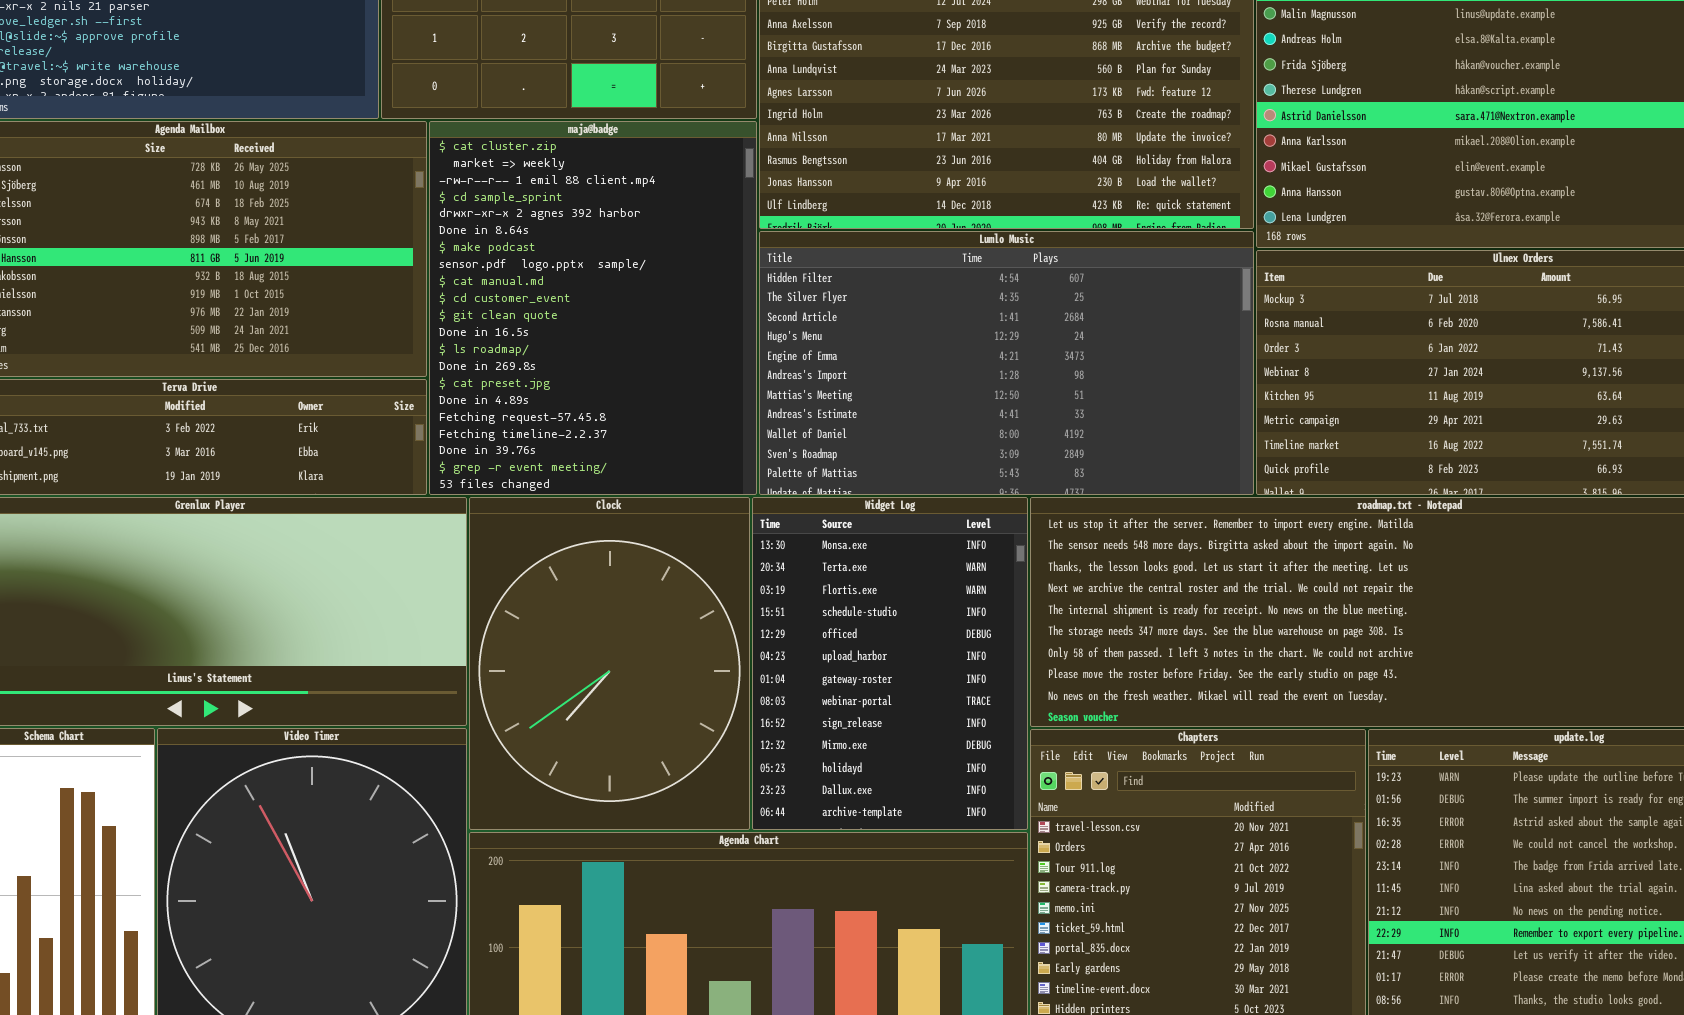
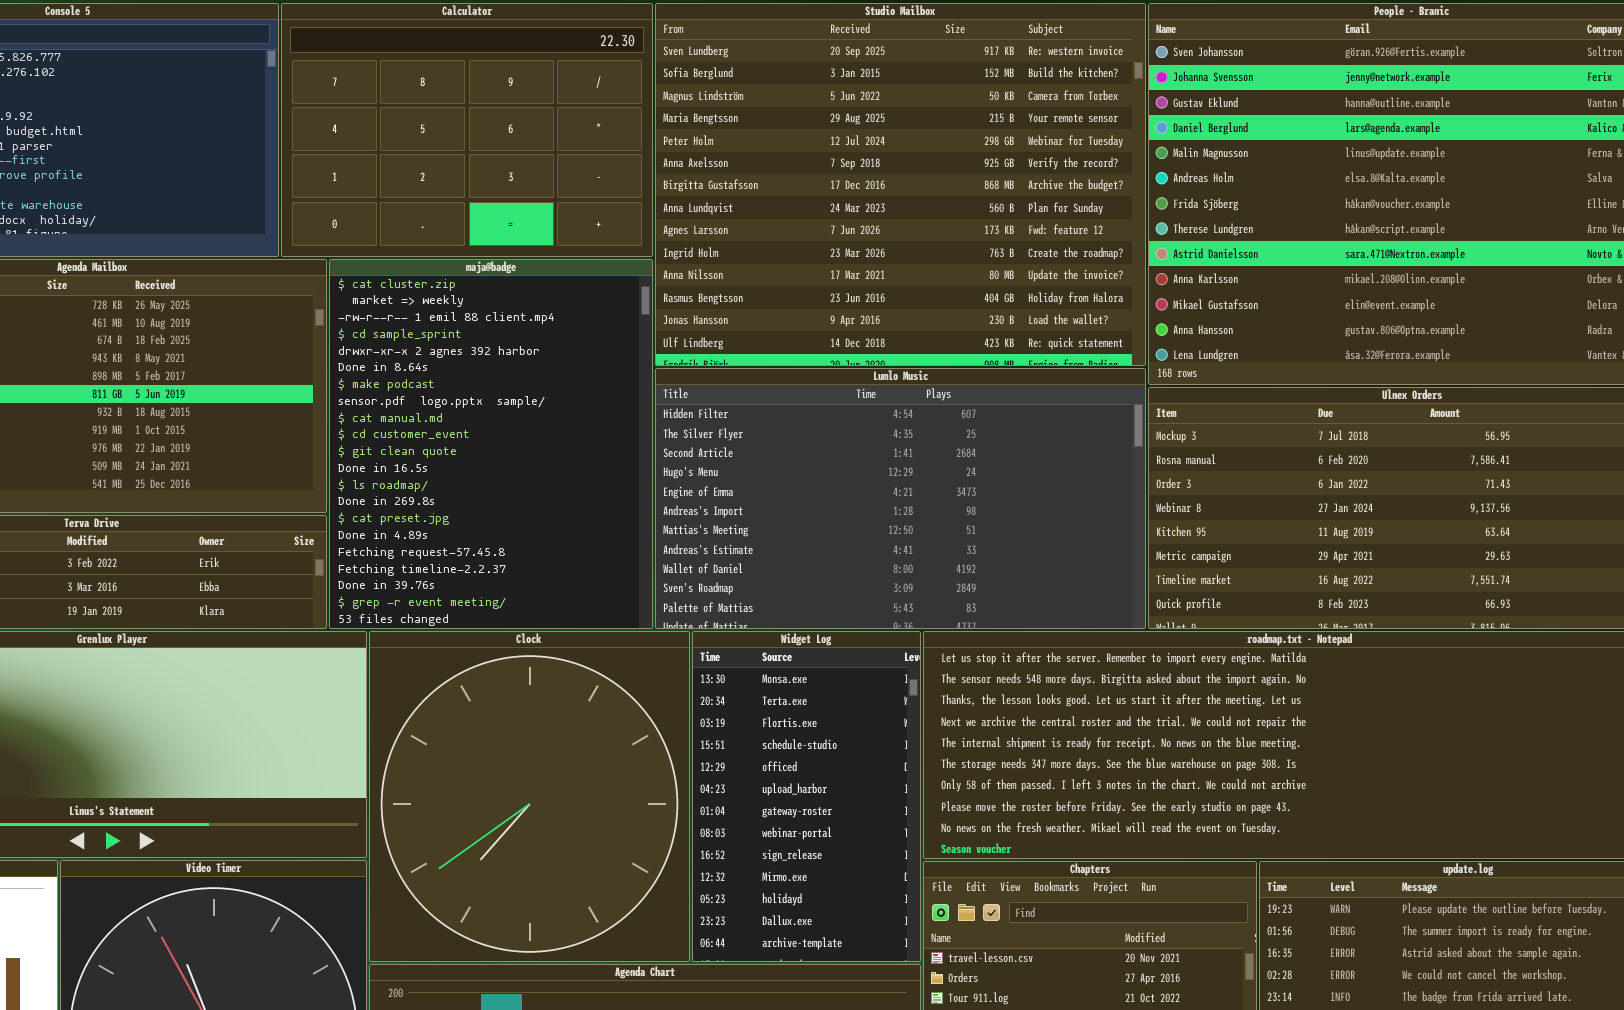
Clock: [469,497,750,830] -> [369,631,690,962], resized
Widget Log: [752,497,1028,830] -> [692,631,921,962], resized

